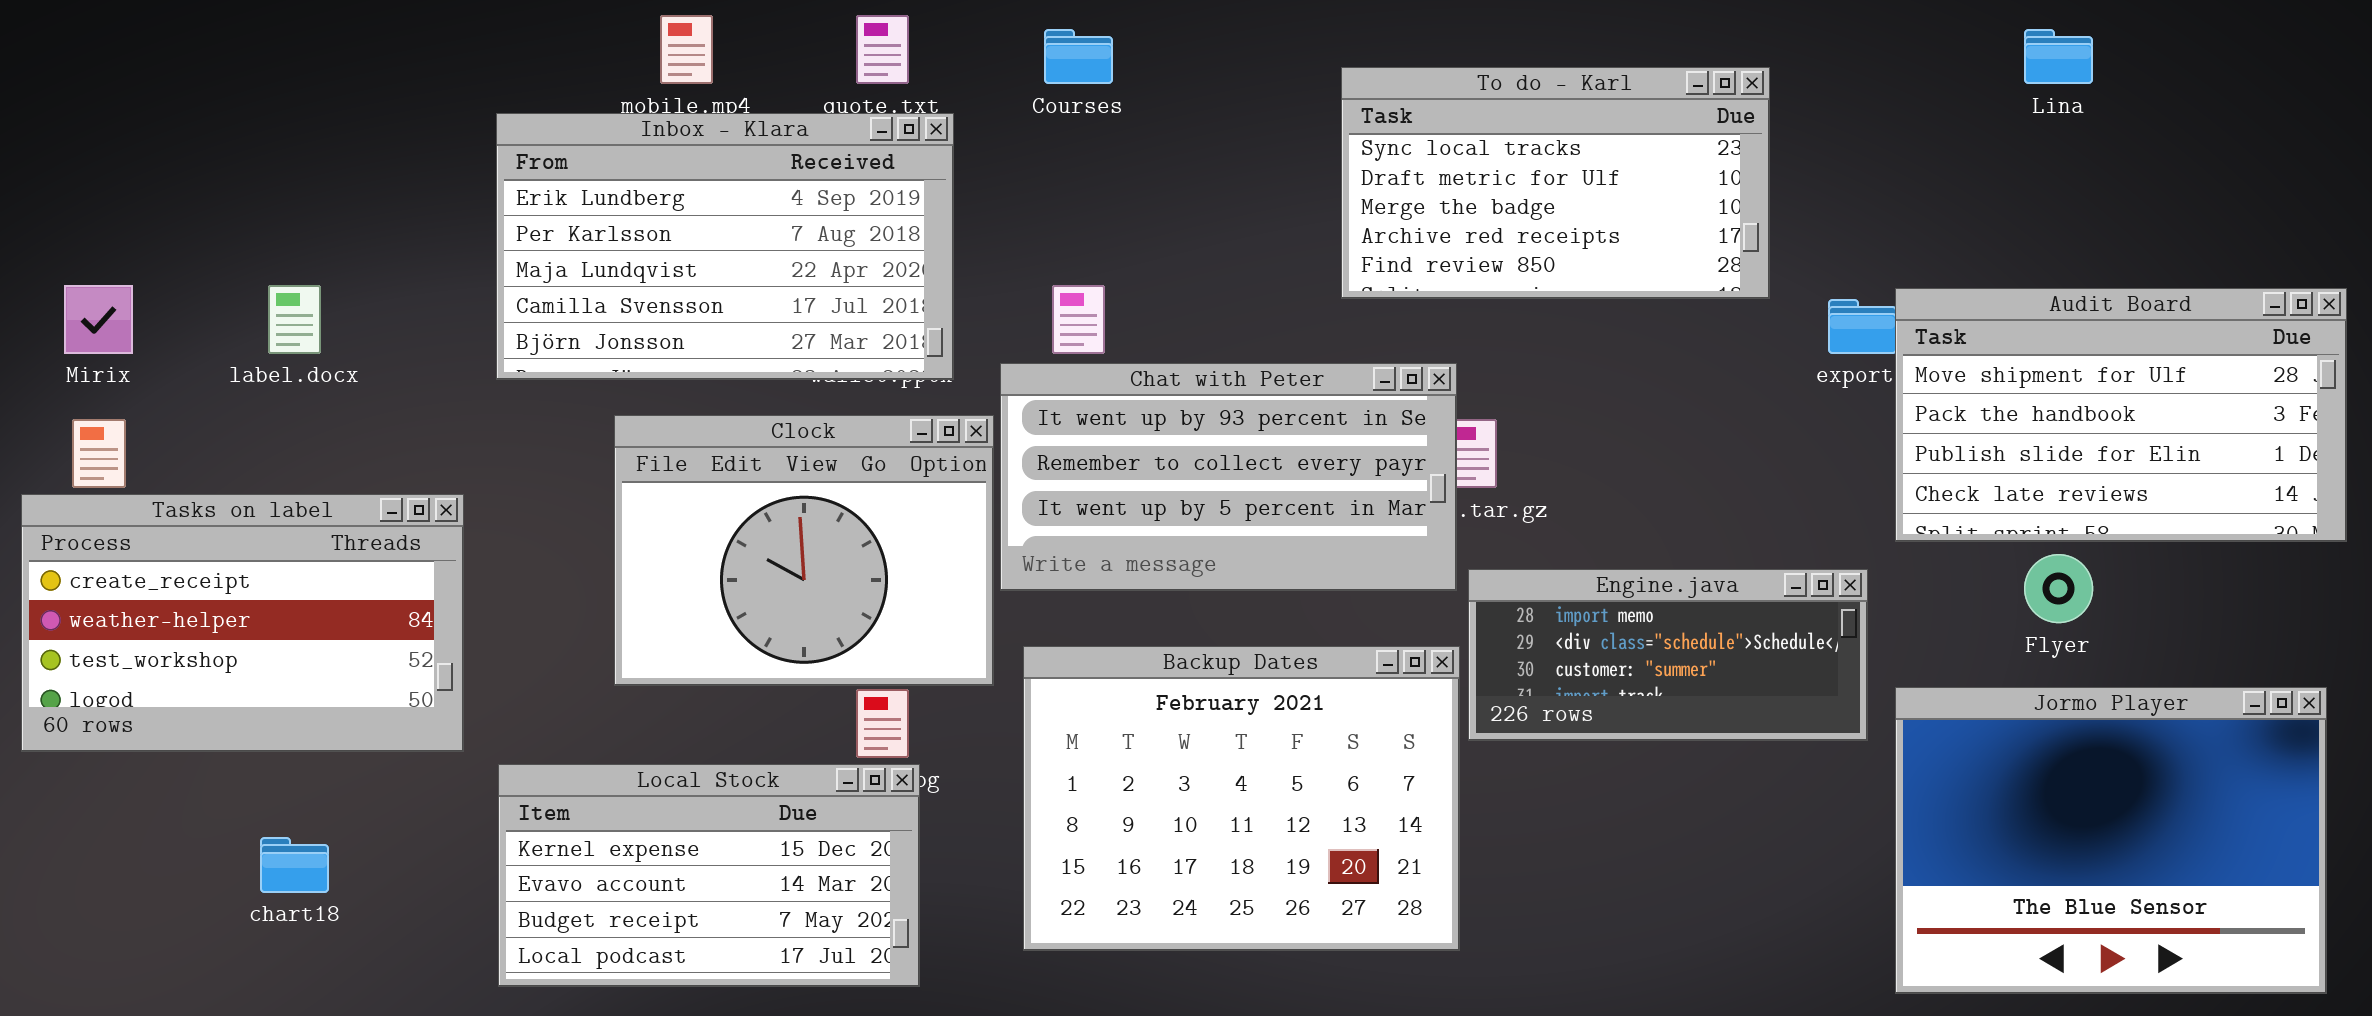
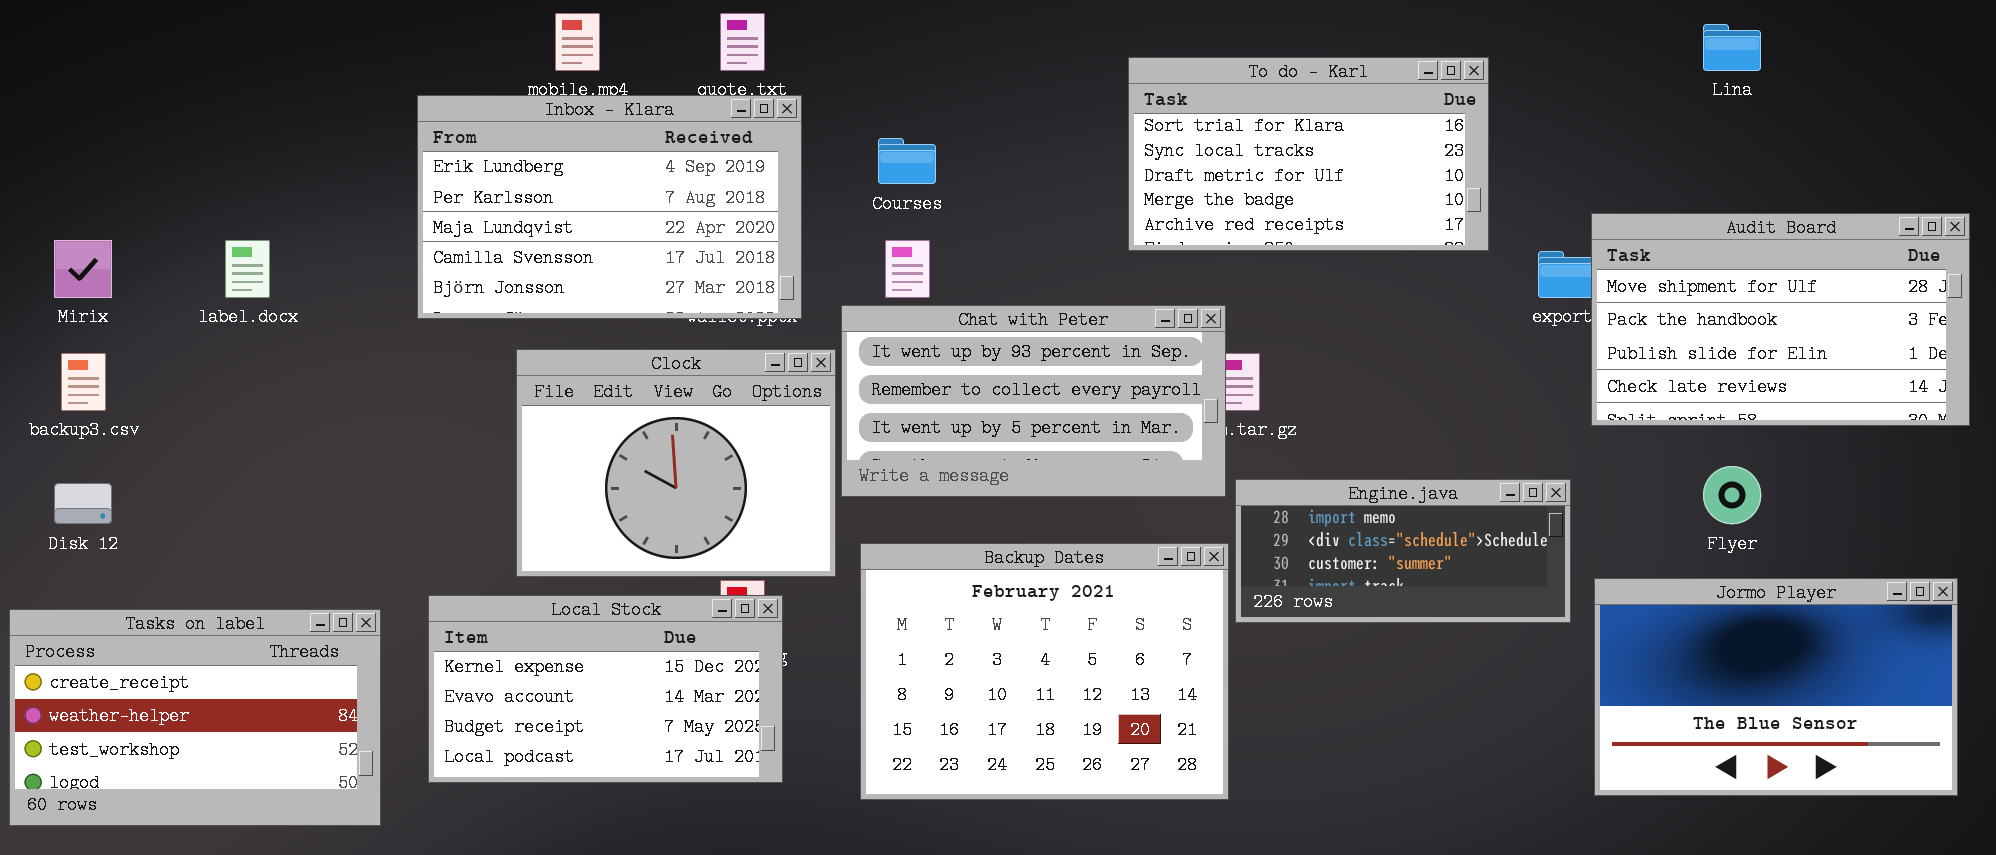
Courses: [1044,29,1113,84] -> [878,138,936,184], moved
To do - Karl: [1341,67,1770,299] -> [1128,57,1489,251], scrolled up 1 row
Audit Board: [1895,288,2347,542] -> [1591,213,1970,426], moved
Tasks on label: [21,494,464,752] -> [9,609,381,826], moved
Jormo Player: [1895,687,2327,994] -> [1594,578,1958,796], resized
Local Stock: [498,764,920,987] -> [428,595,783,783], moved

